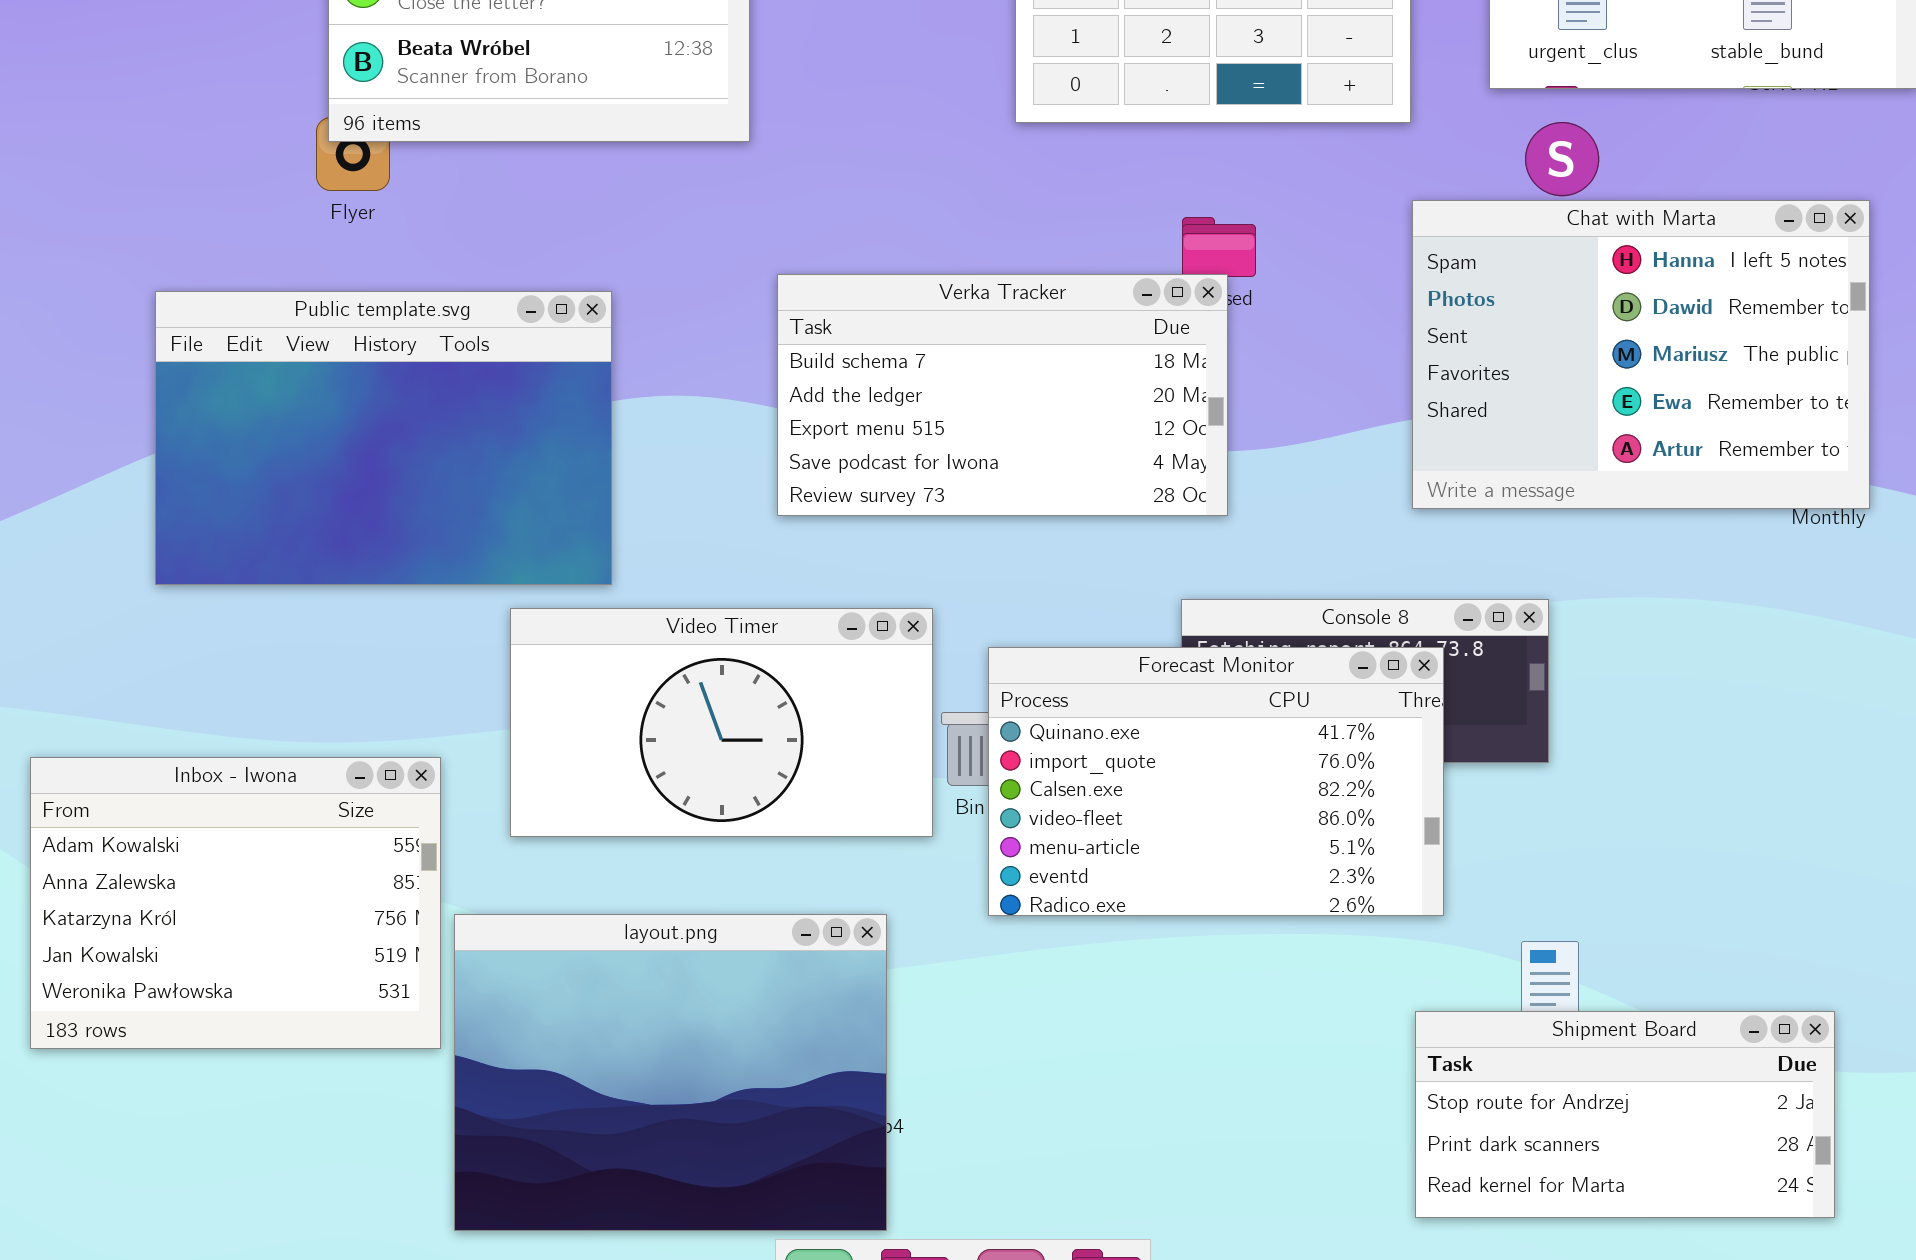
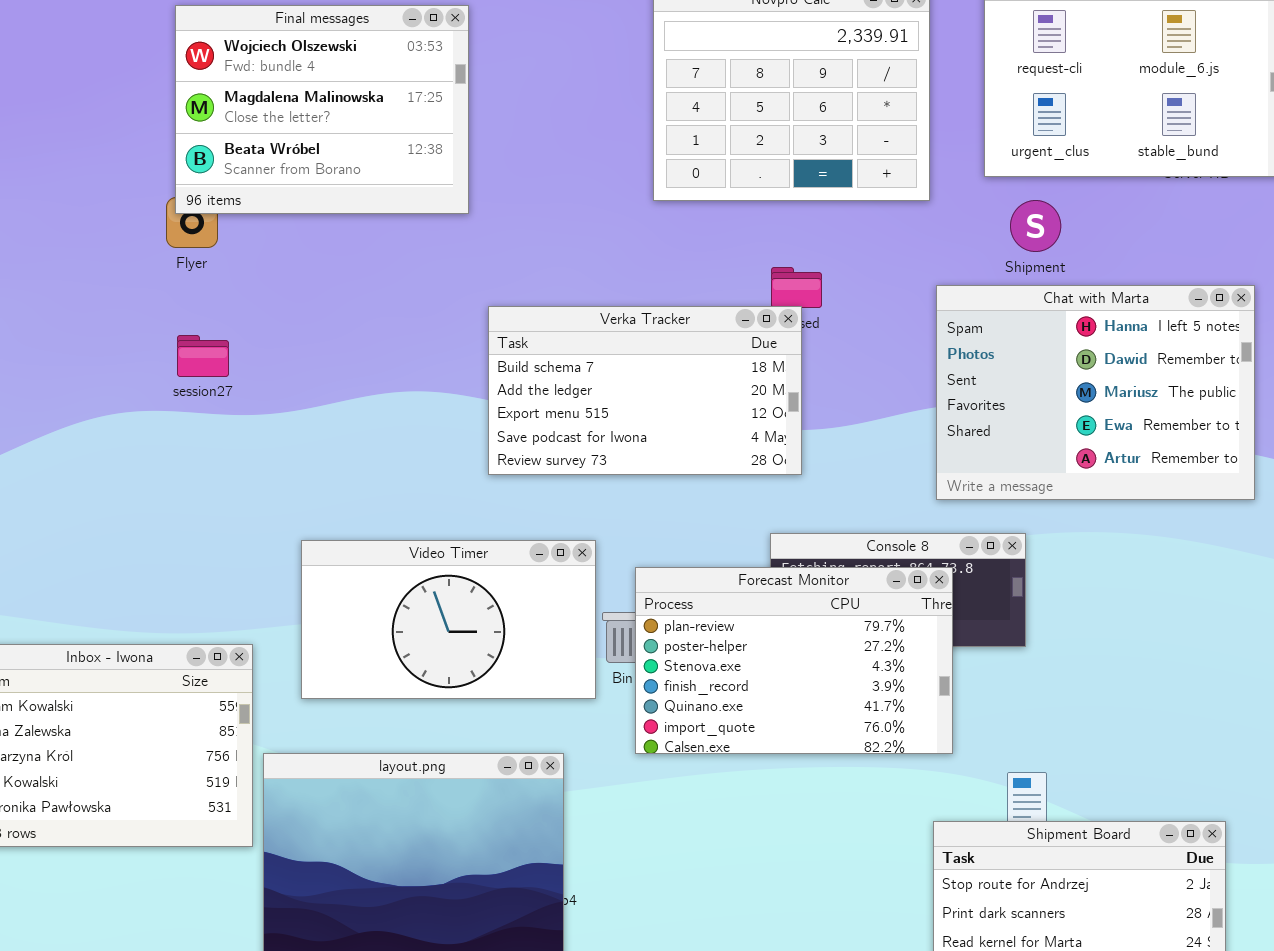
Chat with Marta: [1412,200,1870,509] -> [936,285,1255,500], moved
Public template.svg: [155,291,612,585] -> none, closed
Forecast Monitor: [988,647,1444,916] -> [635,567,953,754], scrolled up 4 rows

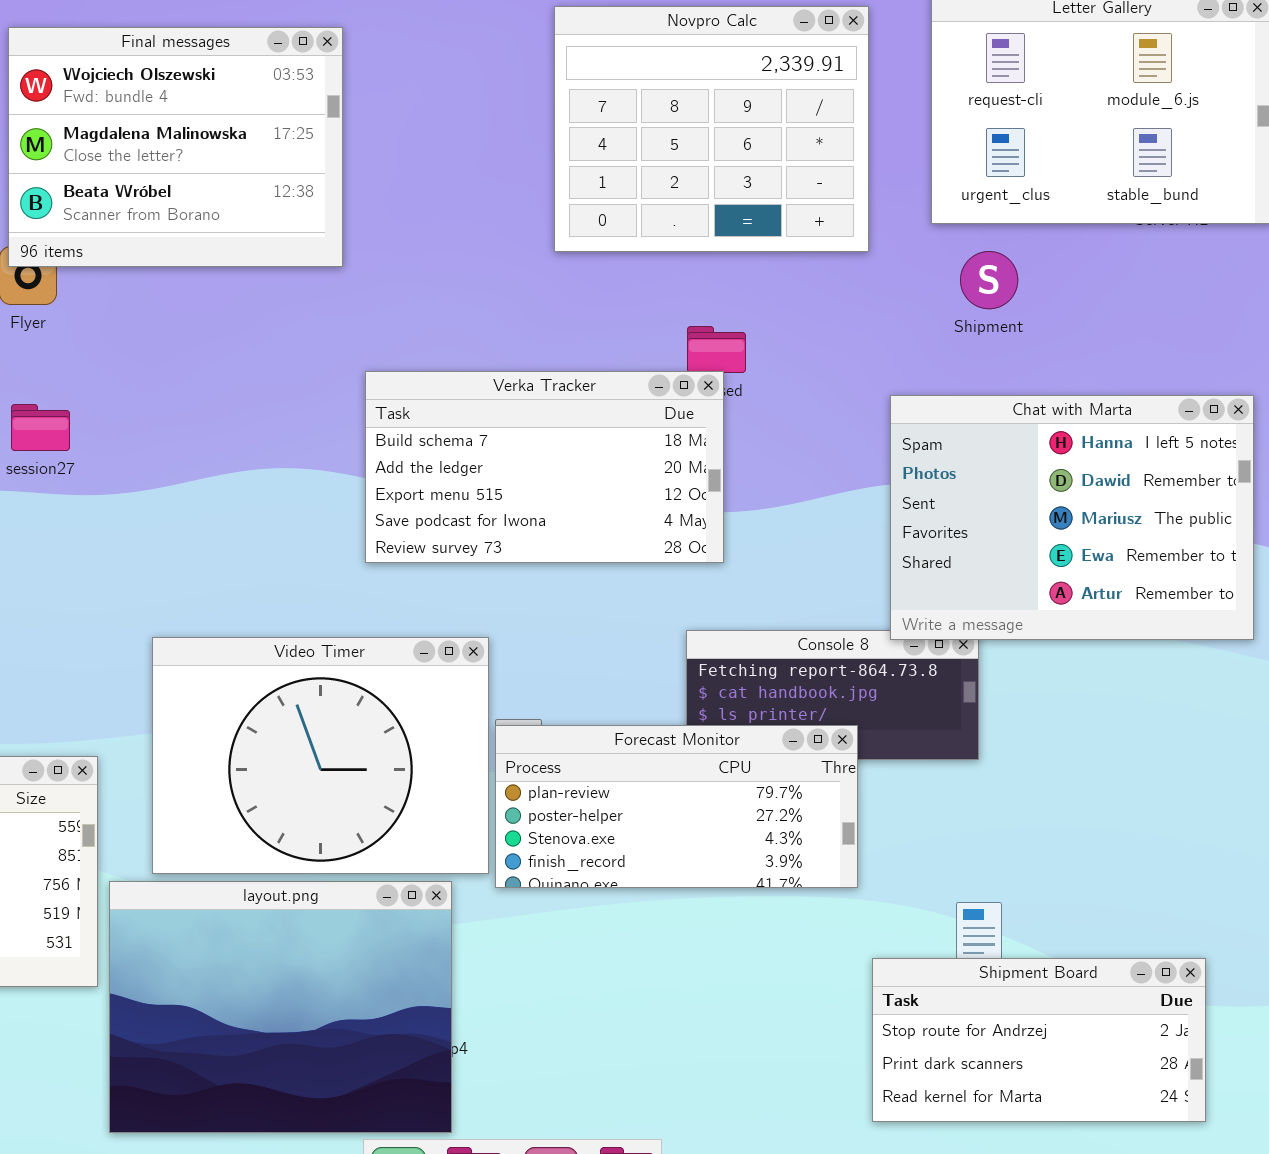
Chat with Marta: [936,285,1255,500] -> [890,395,1254,640], moved
Video Timer: [301,540,596,699] -> [152,637,489,874], resized
Forecast Monitor: [635,567,953,754] -> [495,725,858,888], moved, resized

